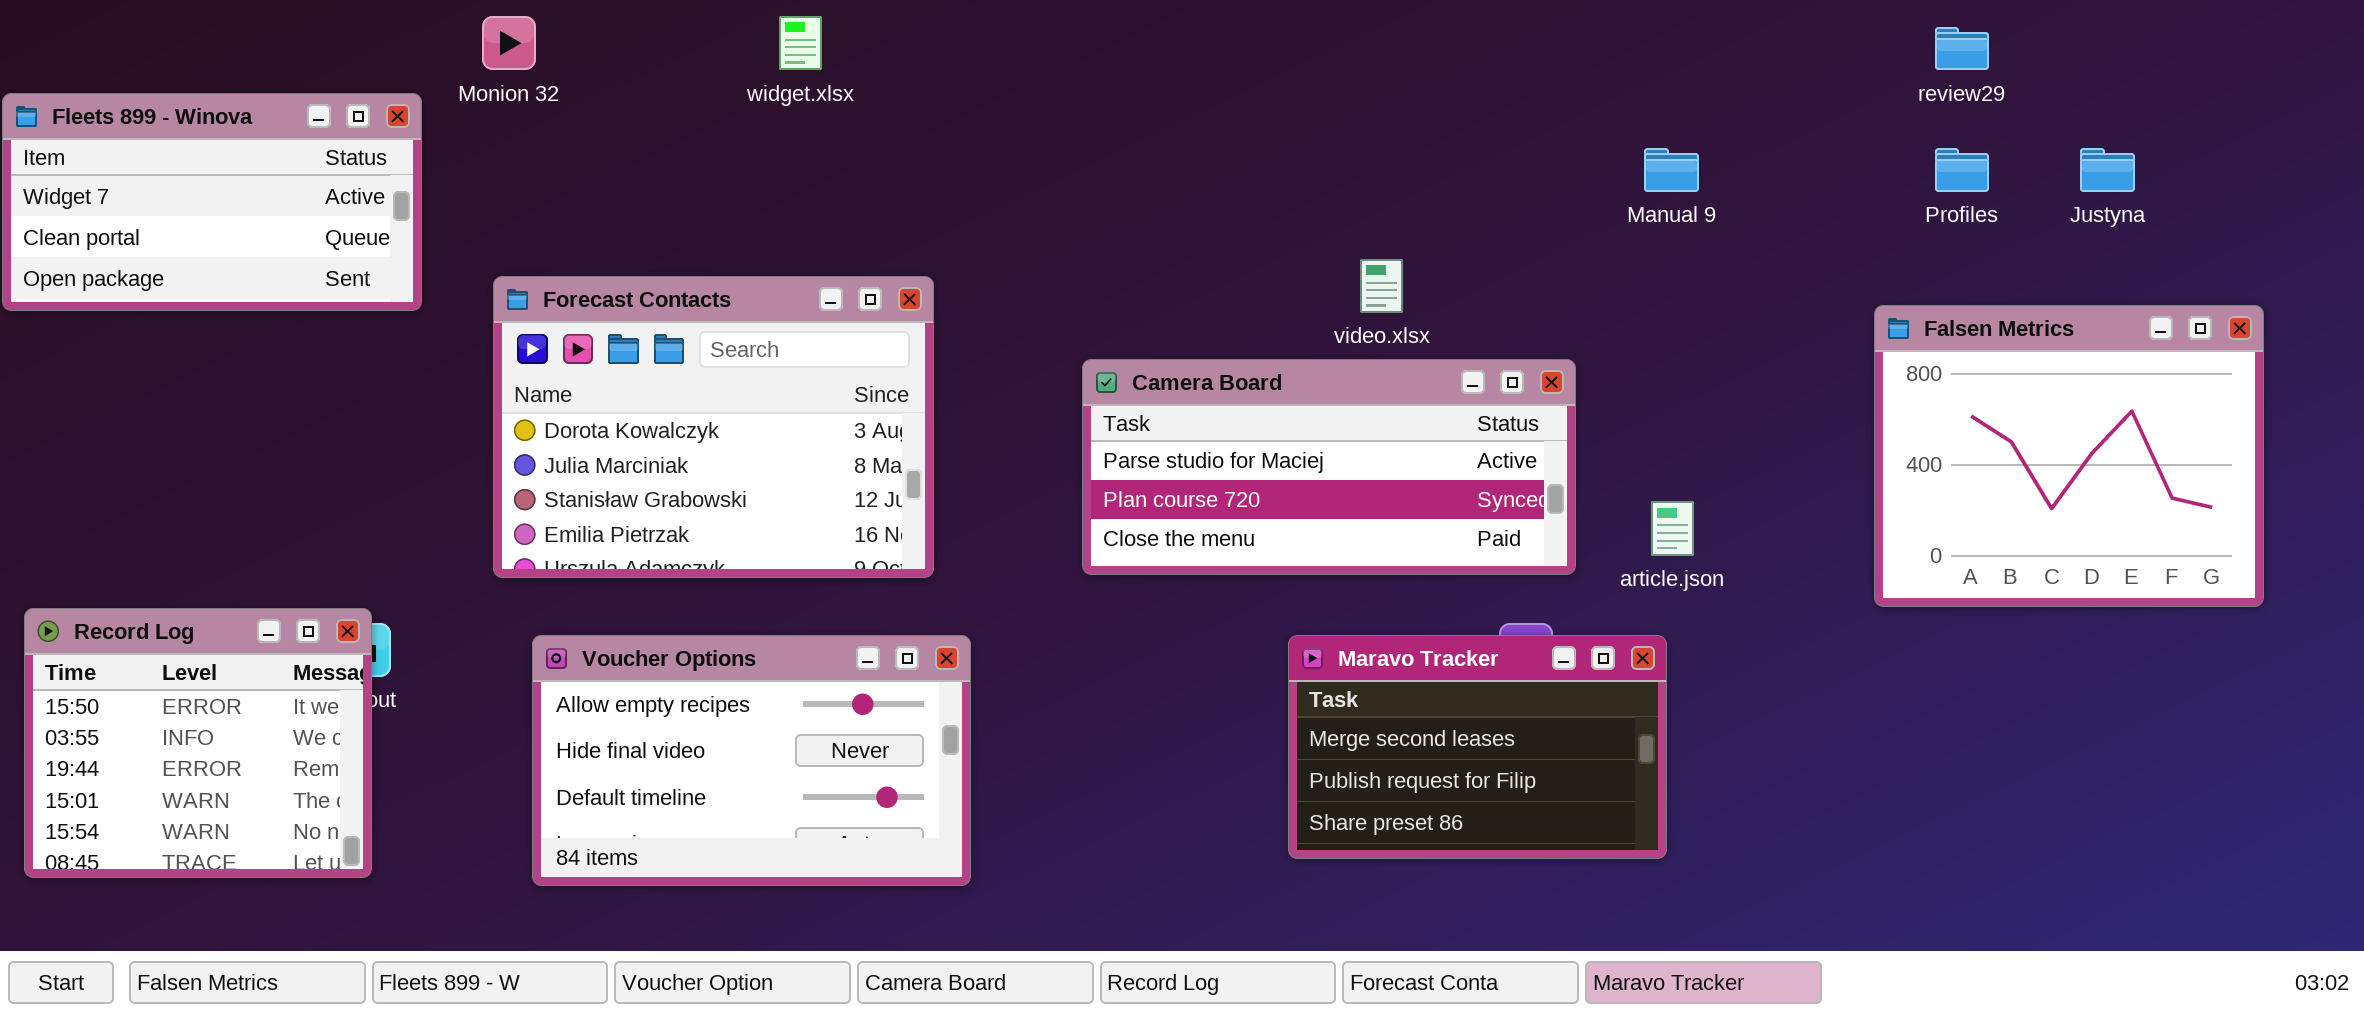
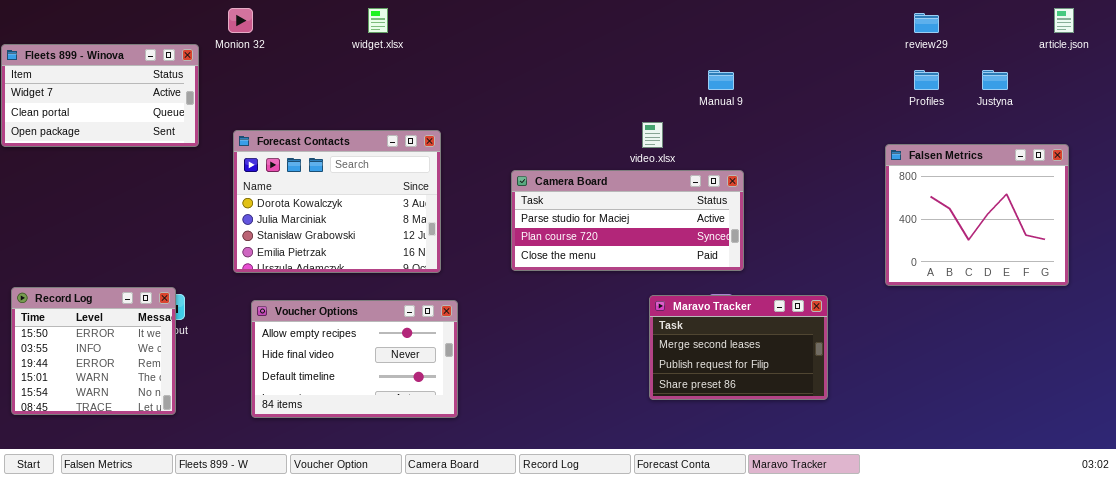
Manual 9: [1644,148,1699,192] -> [708,70,734,90], moved
article.json: [1651,501,1694,556] -> [1054,8,1074,33], moved
Maravo Tracker: [1288,635,1667,859] -> [649,295,828,400], moved

